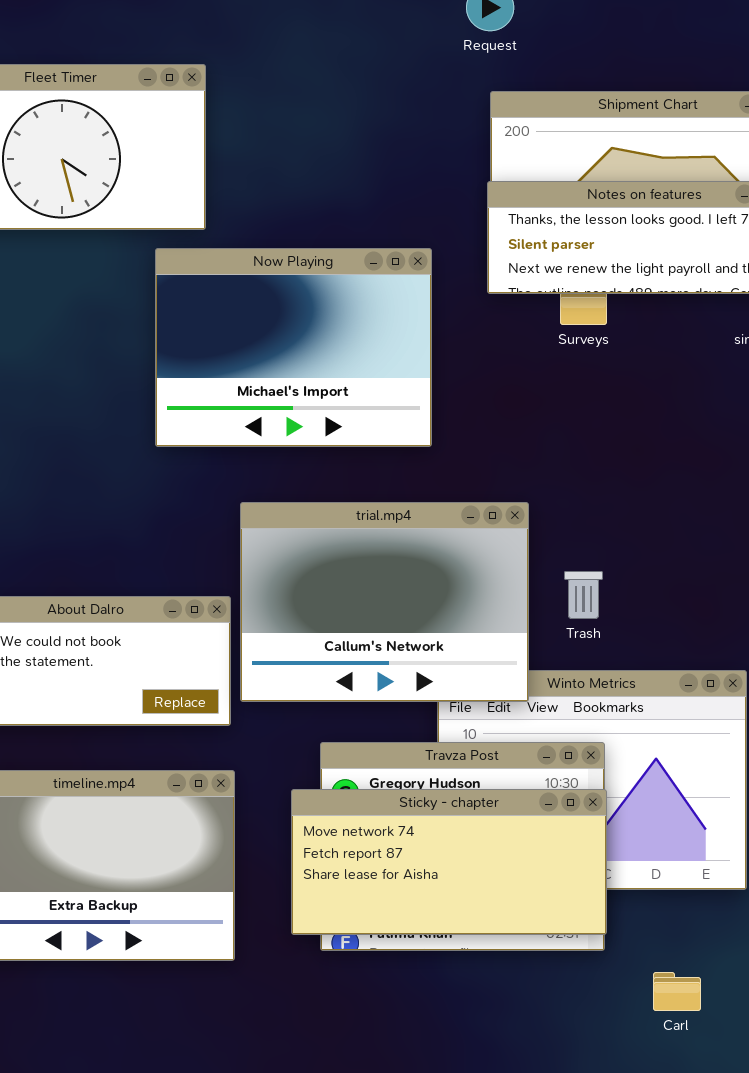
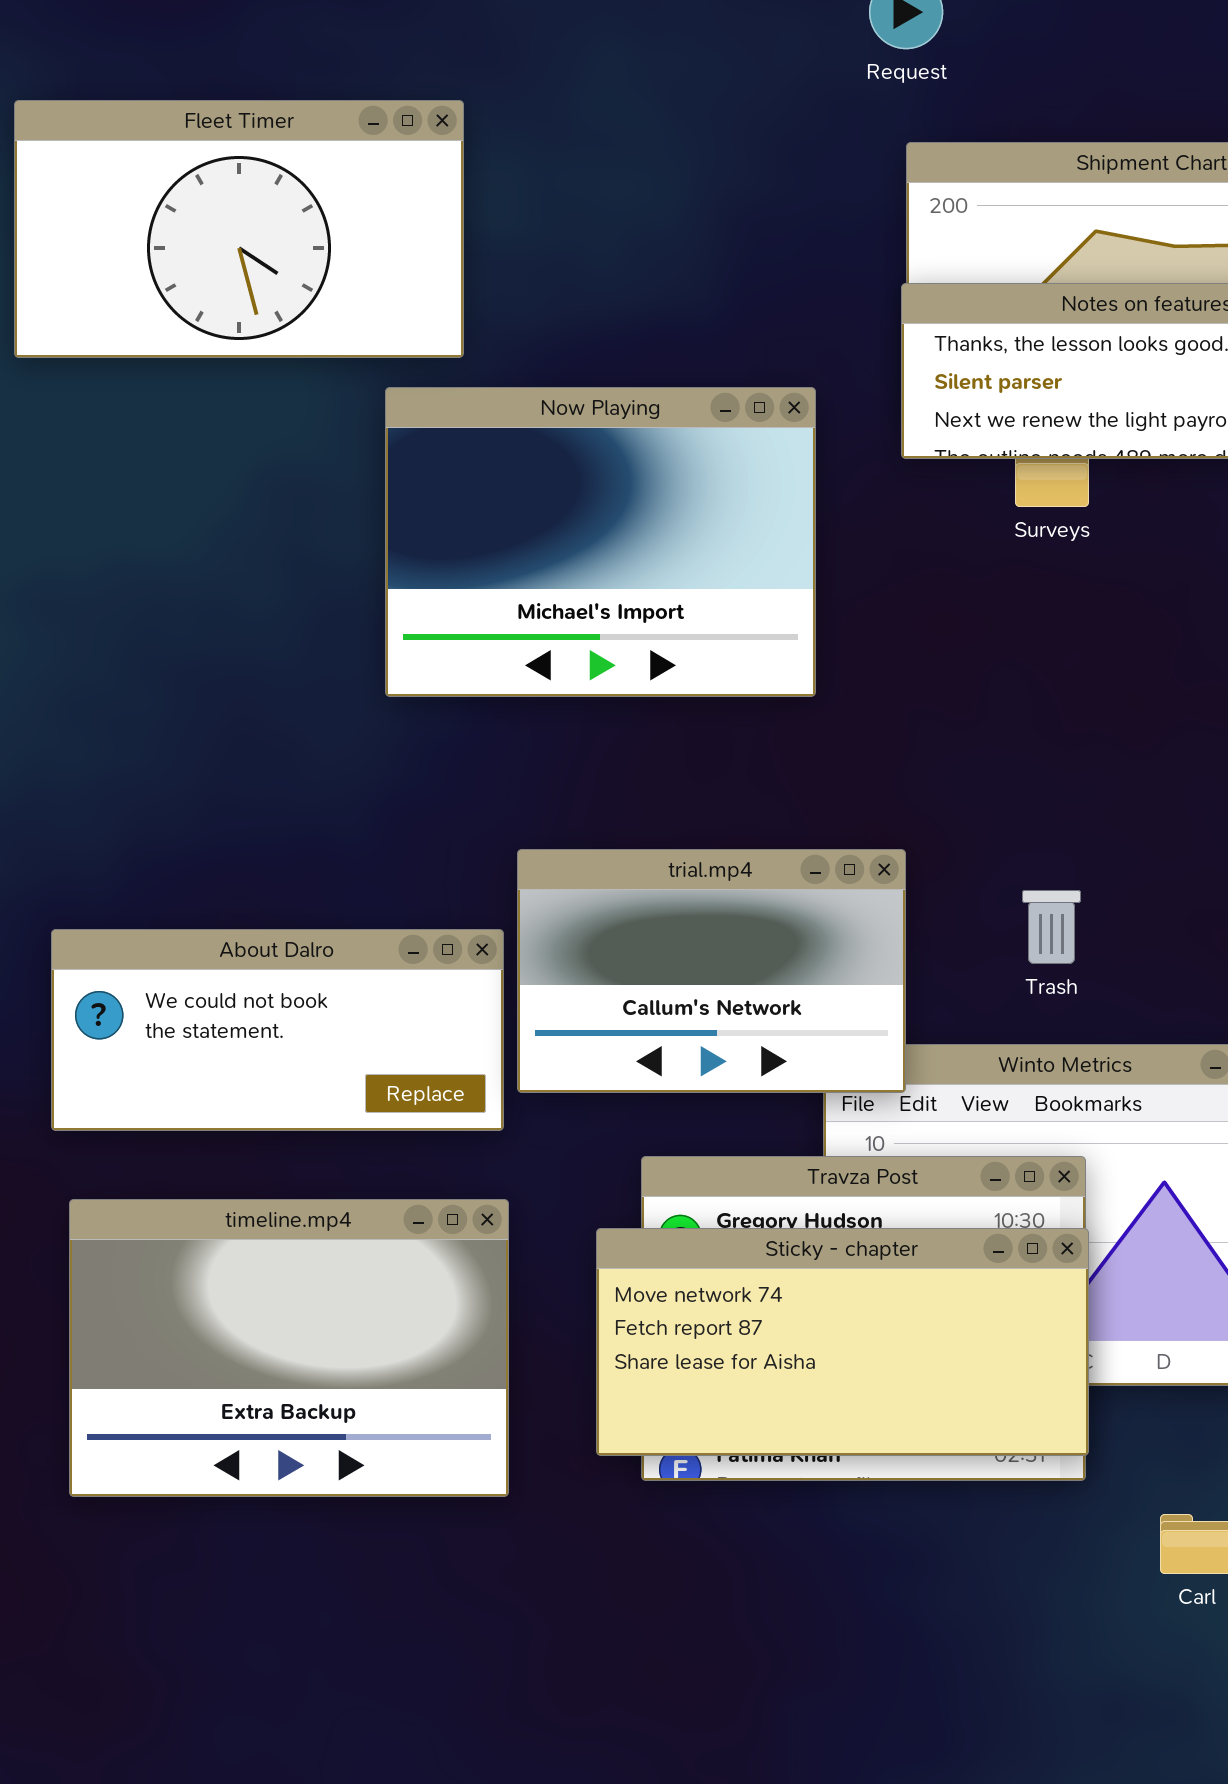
trial.mp4: [240,502,529,702] -> [517,849,906,1093], resized

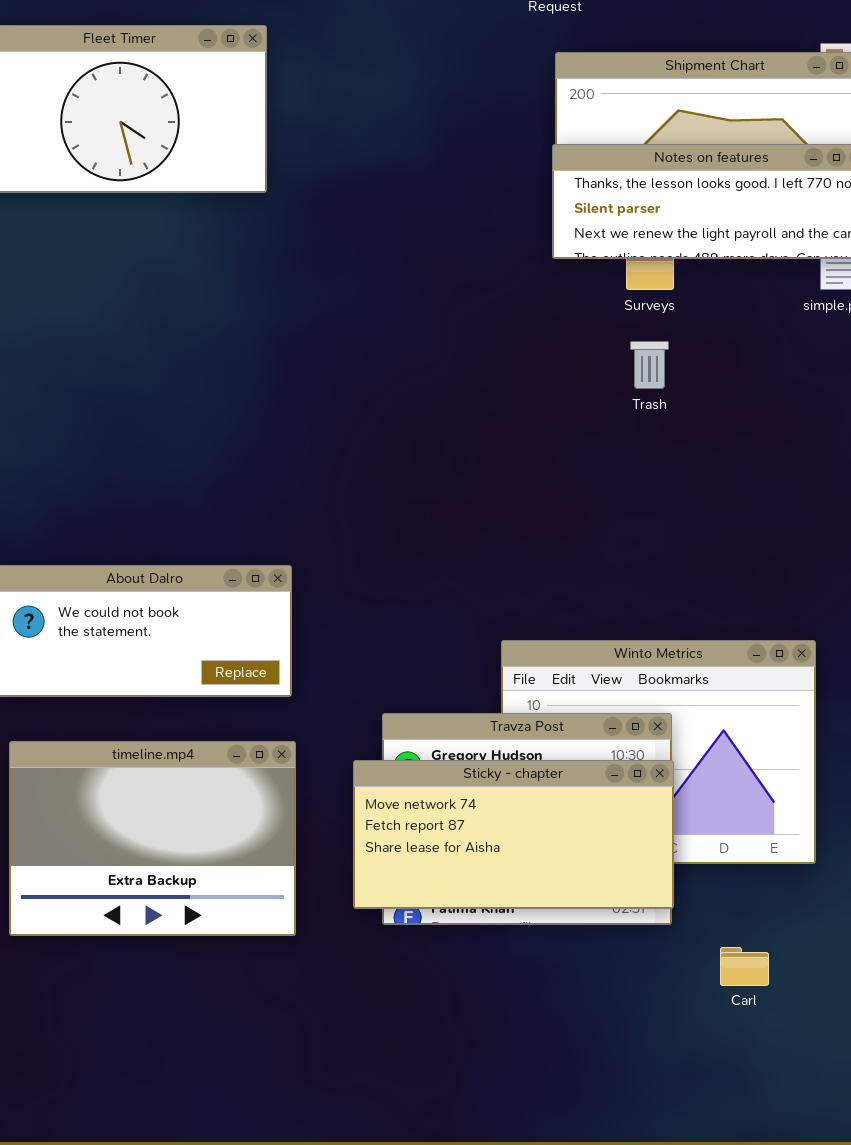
Now Playing: [385,387,816,697] -> none, closed
trial.mp4: [517,849,906,1093] -> none, closed
Trash: [1022,890,1081,964] -> [630,341,669,389], moved

